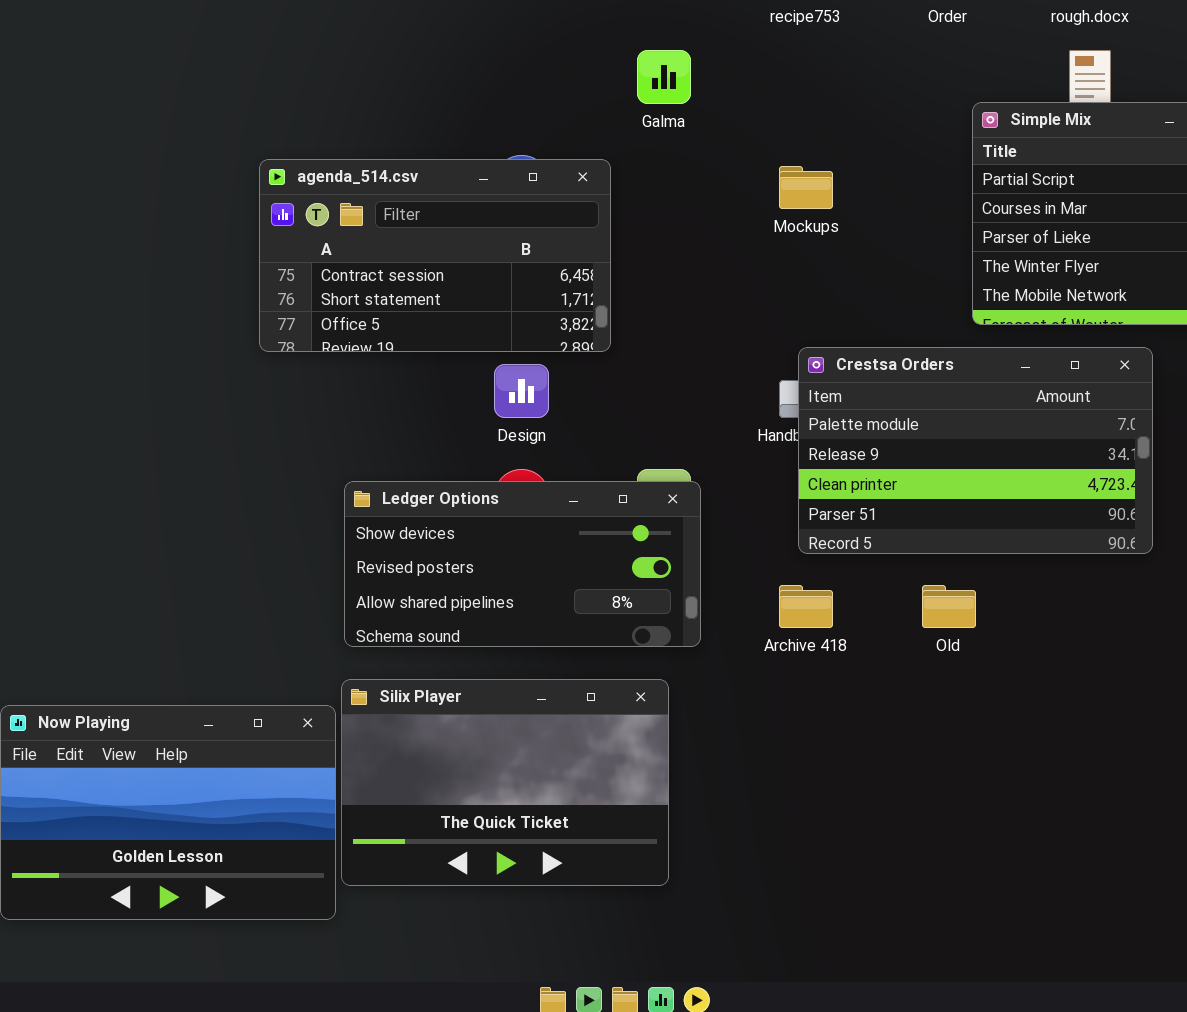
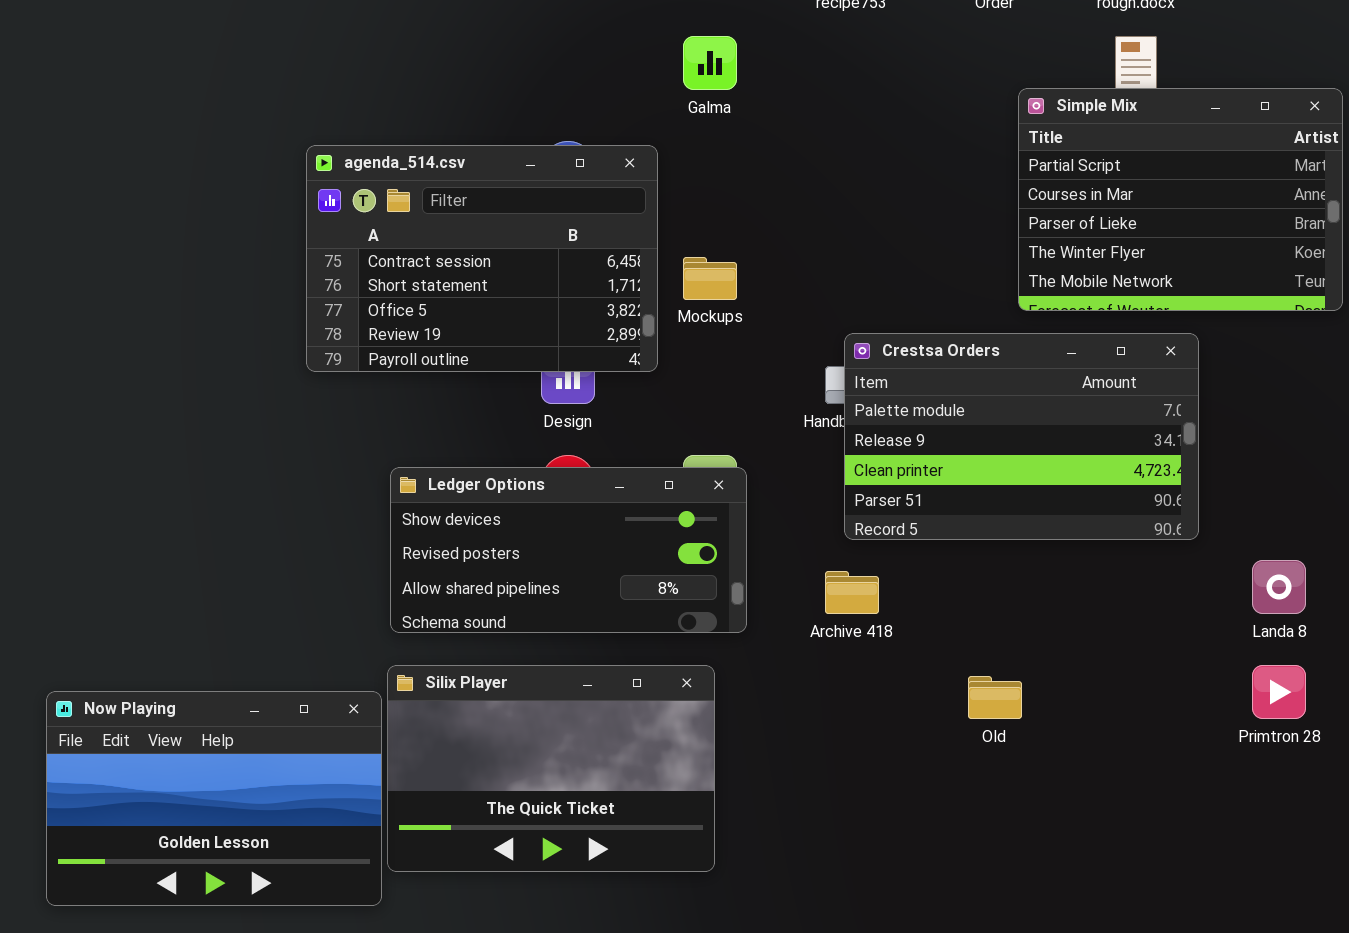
agenda_514.csv: [259,159,611,352] -> [306,145,658,372], resized
Mockups: [779,166,833,209] -> [683,257,737,300], moved
Old: [922,585,976,628] -> [968,676,1022,719], moved

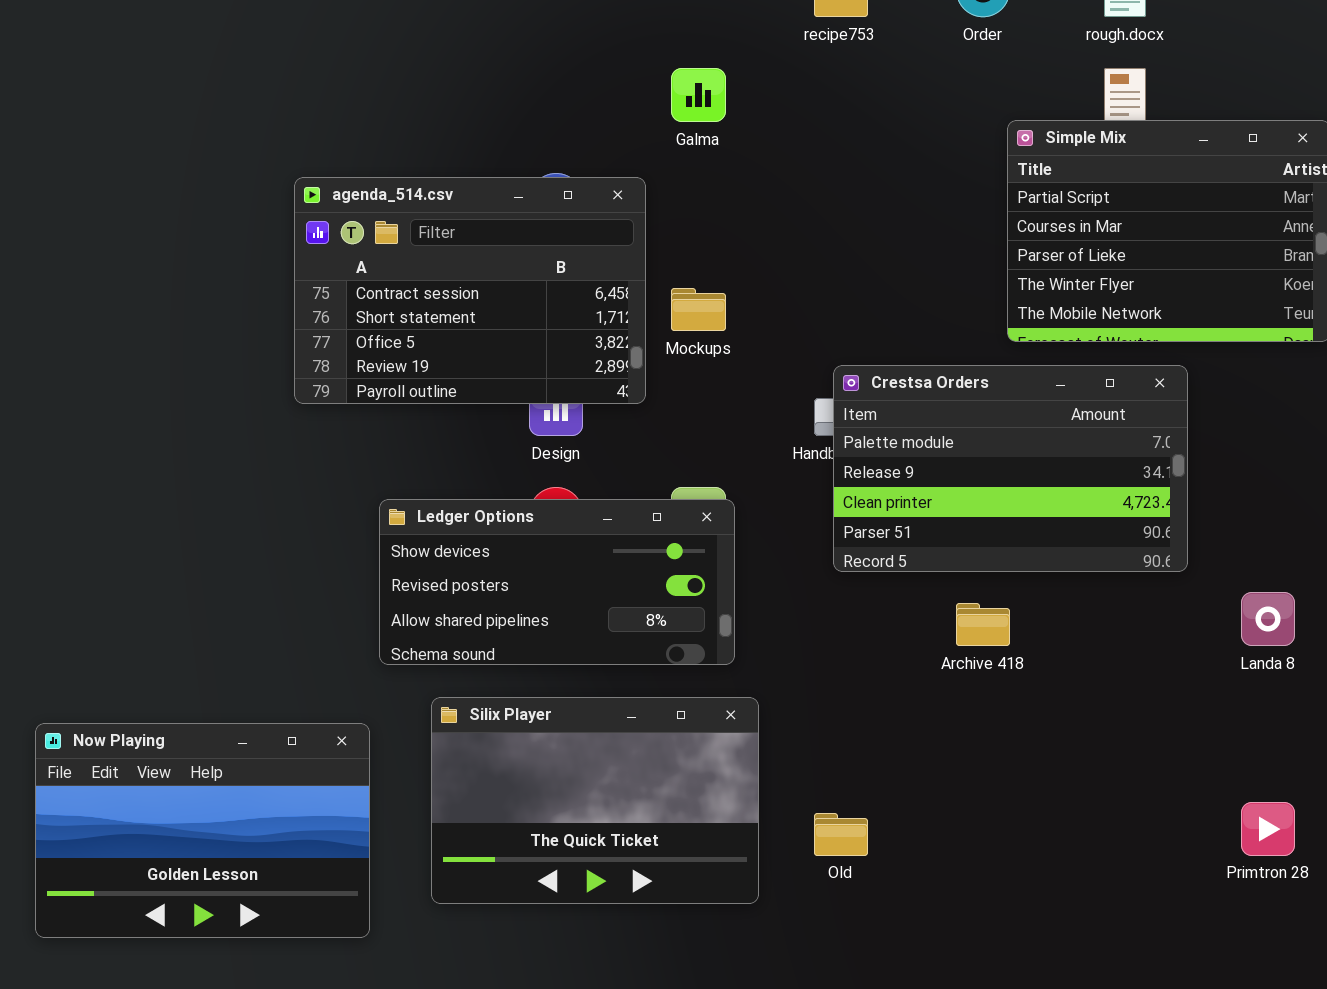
Archive 418: [825,571,879,614] -> [956,603,1010,646], moved
Silix Player: [387,665,715,872] -> [431,697,759,904], moved
Primtron 28: [1252,665,1306,719] -> [1241,802,1295,856], moved
Old: [968,676,1022,719] -> [814,813,868,856], moved

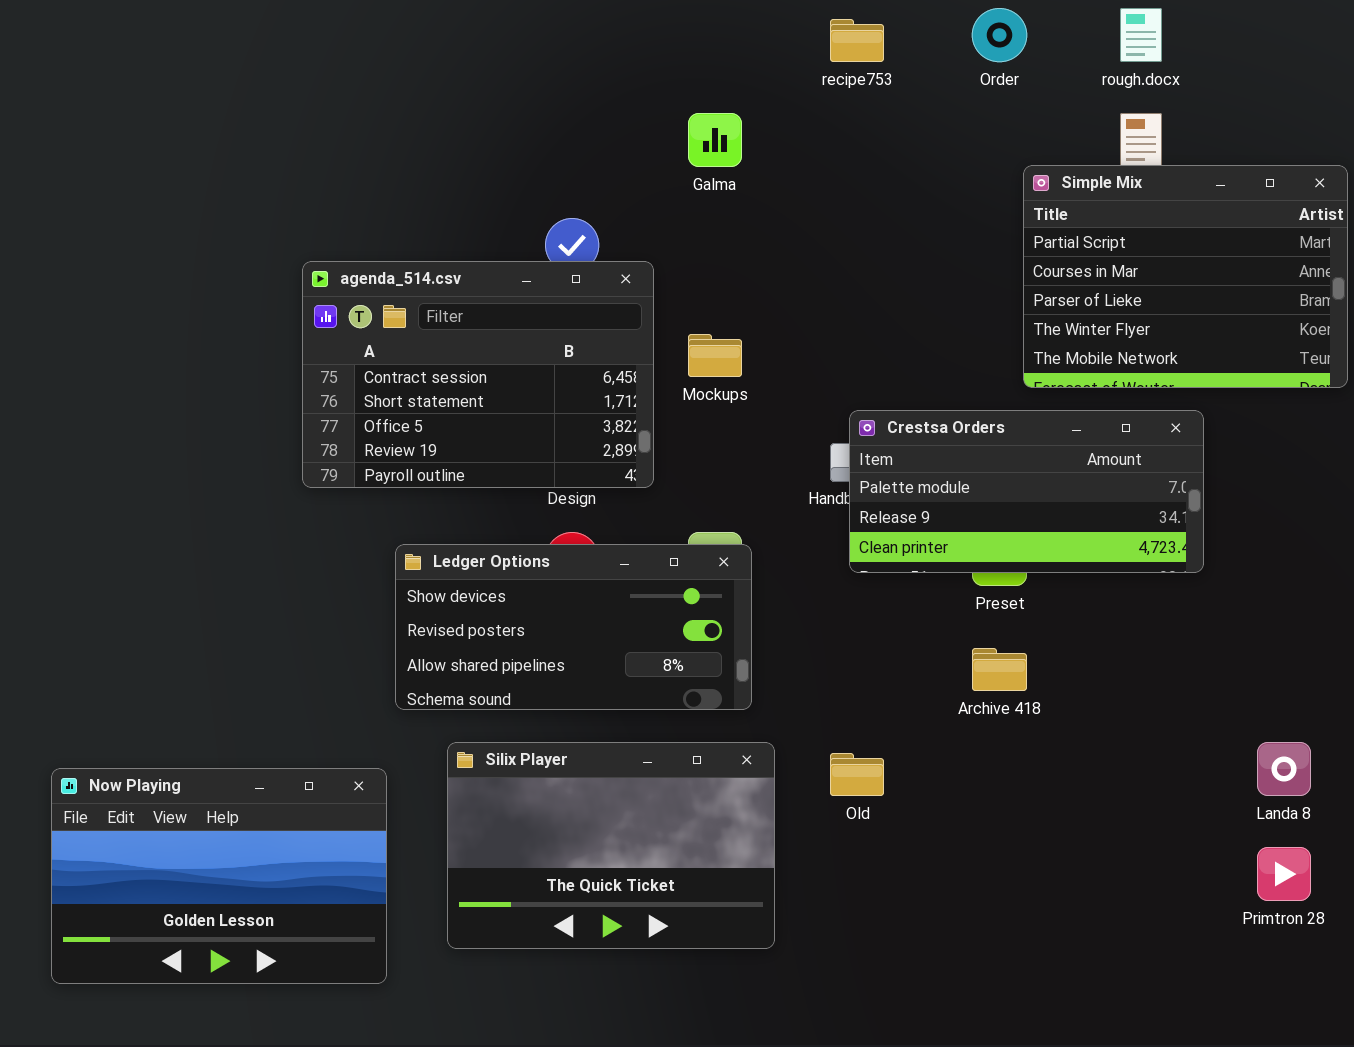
agenda_514.csv: [294,177,646,404] -> [302,261,654,488], moved
Crestsa Orders: [833,365,1188,572] -> [849,410,1204,573], resized
Landa 8: [1241,592,1295,646] -> [1257,742,1311,796], moved
Old: [814,813,868,856] -> [830,753,884,796], moved

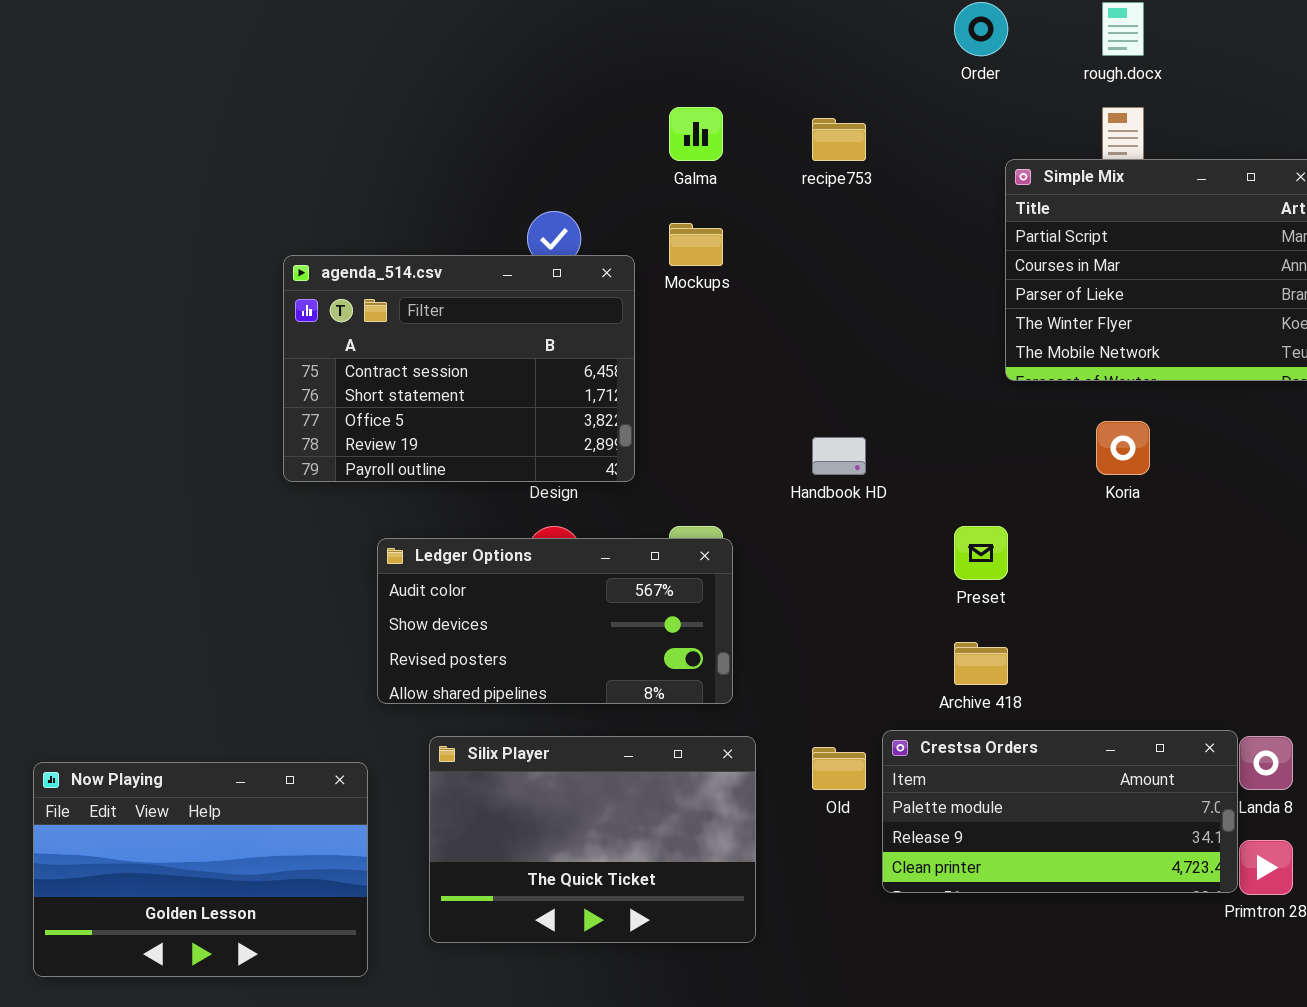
recipe753: [830,19,884,62] -> [812,118,866,161], moved
Mockups: [688,334,742,377] -> [669,223,723,266], moved
Crestsa Orders: [849,410,1204,573] -> [882,730,1238,893], moved
Ledger Options: [395,544,752,710] -> [377,538,733,704], scrolled up 1 row

